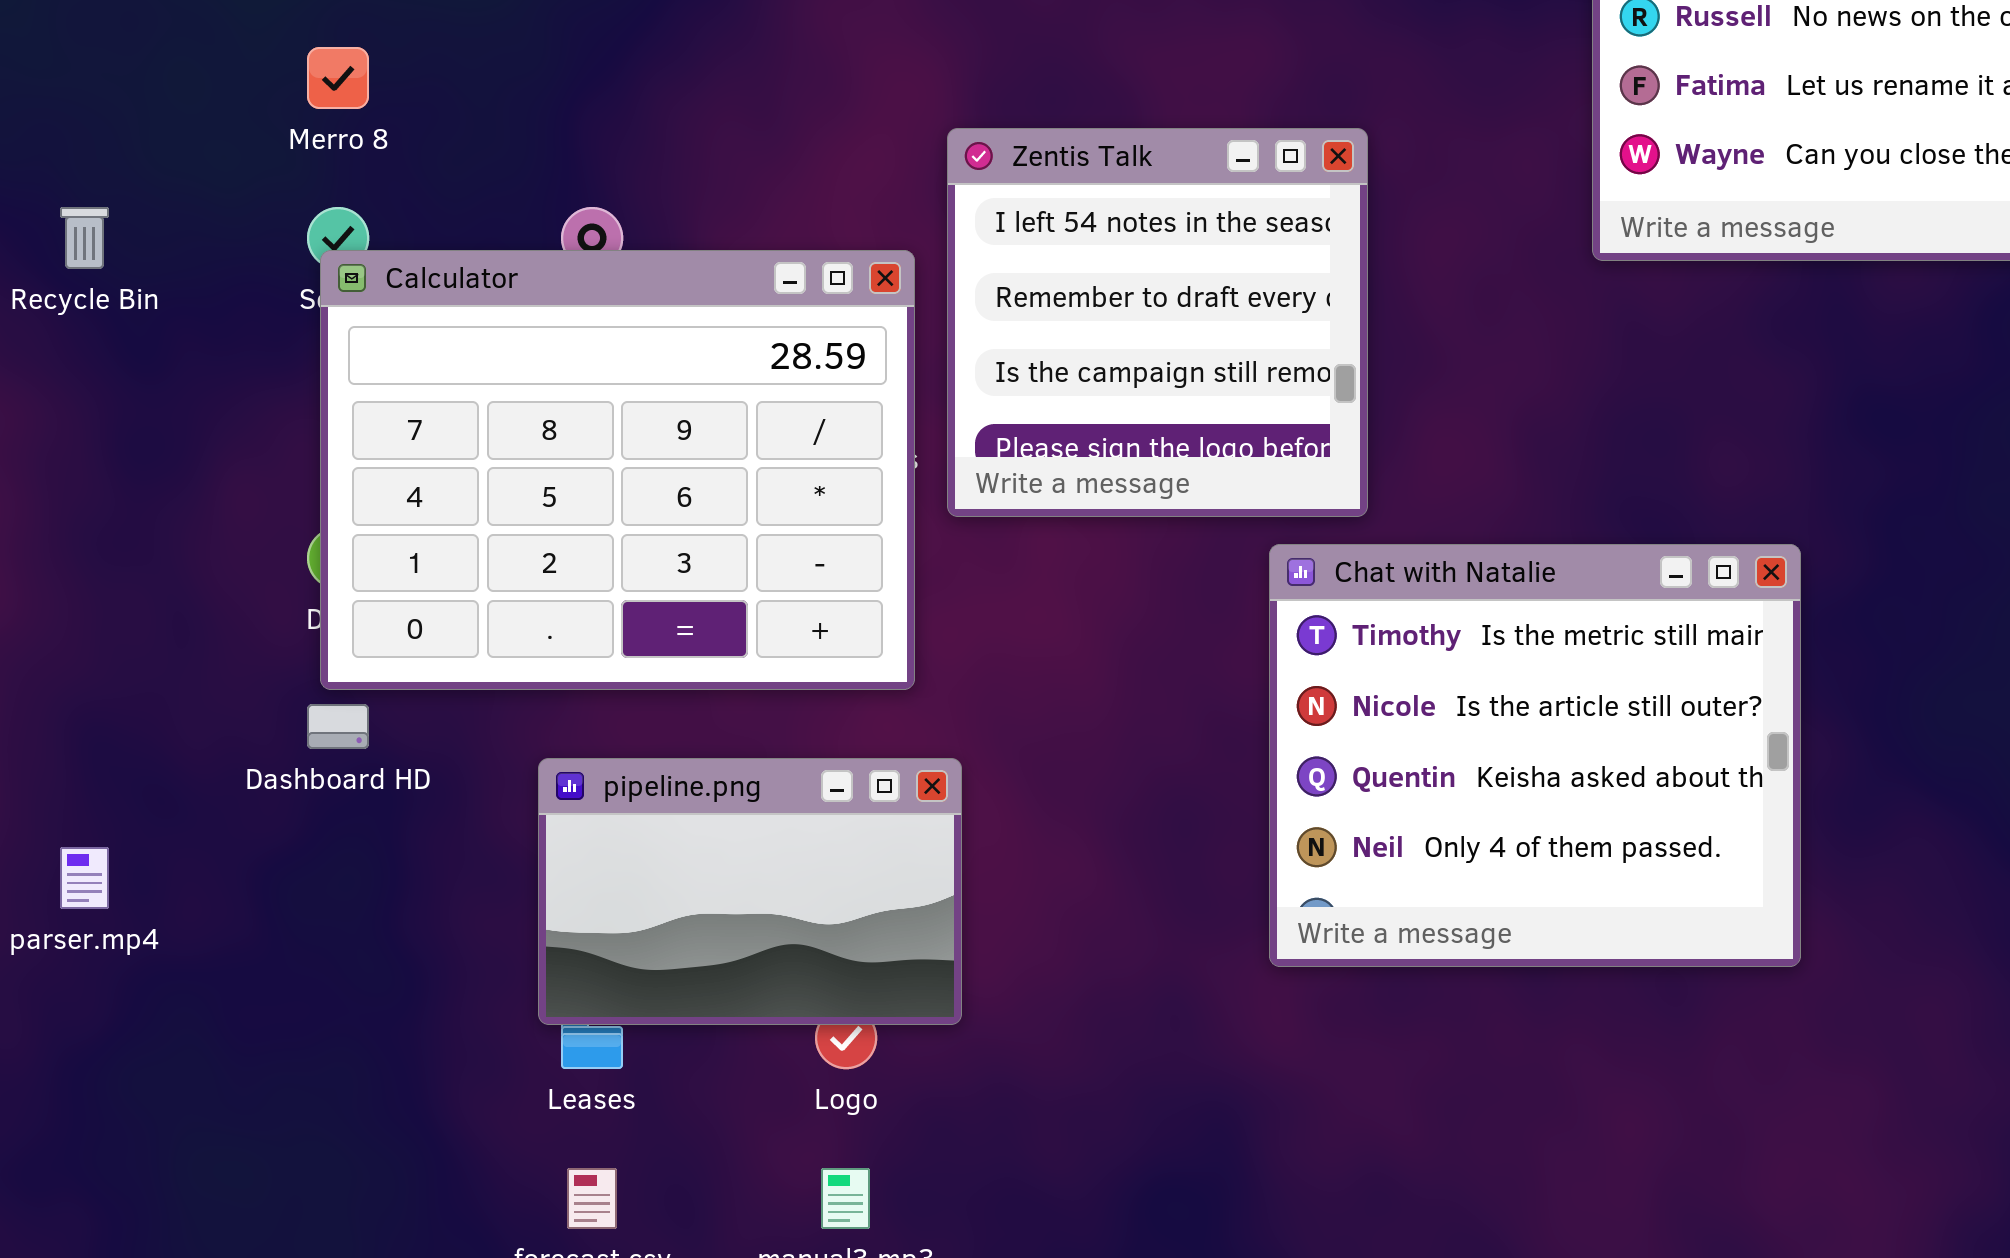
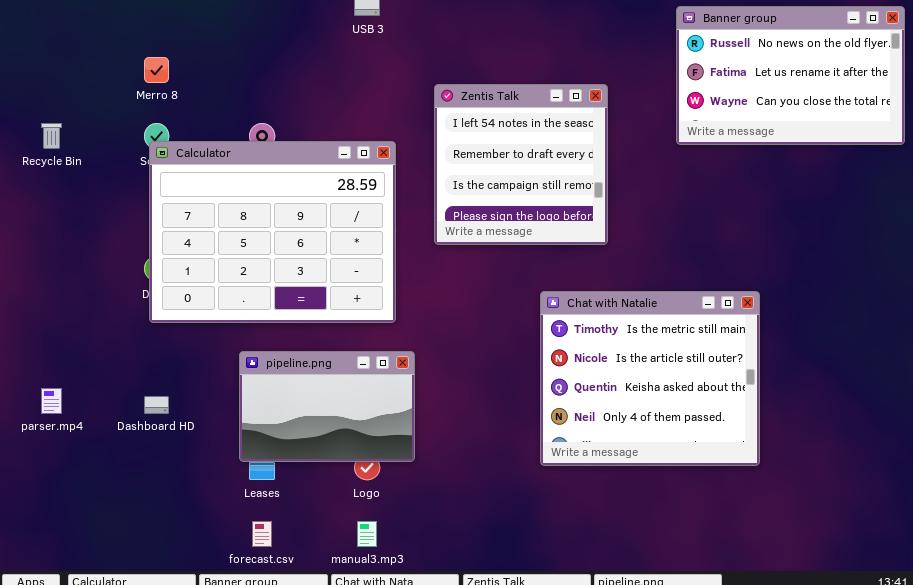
Zentis Talk: [947,128,1368,517] -> [434,84,608,245], moved
Chat with Natalie: [1269,544,1801,967] -> [540,291,760,466], moved
Dashboard HD: [307,704,369,749] -> [144,396,169,414], moved

